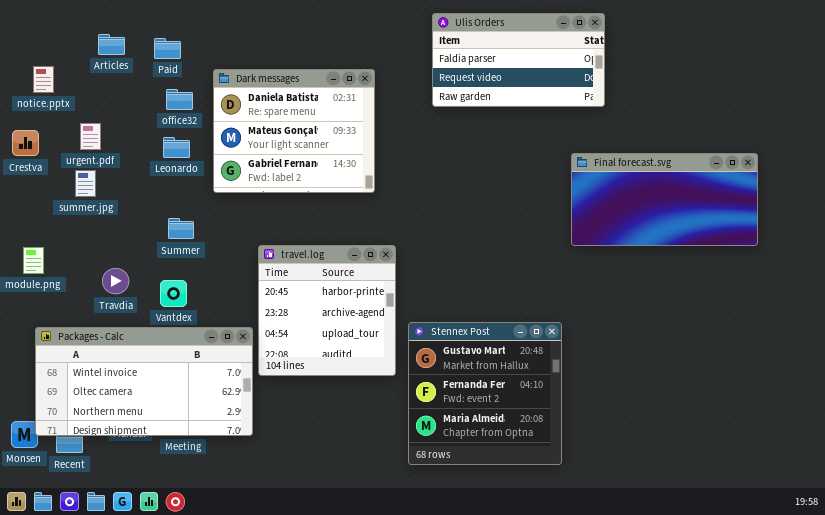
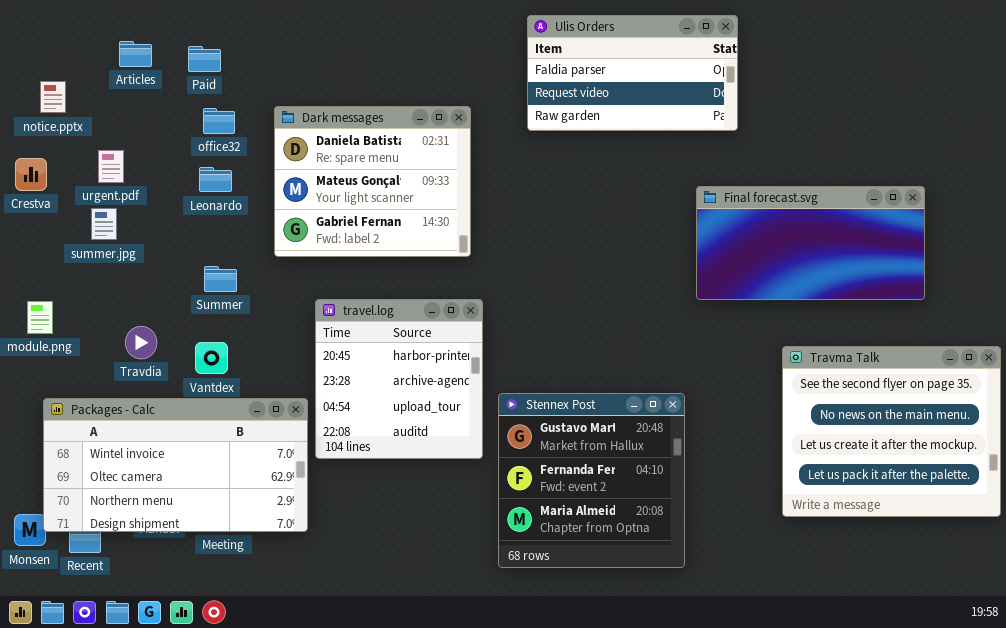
Dark messages: [213,69,375,193] -> [274,106,471,257], moved
Travma Talk: none -> [782,346,1001,517], opened

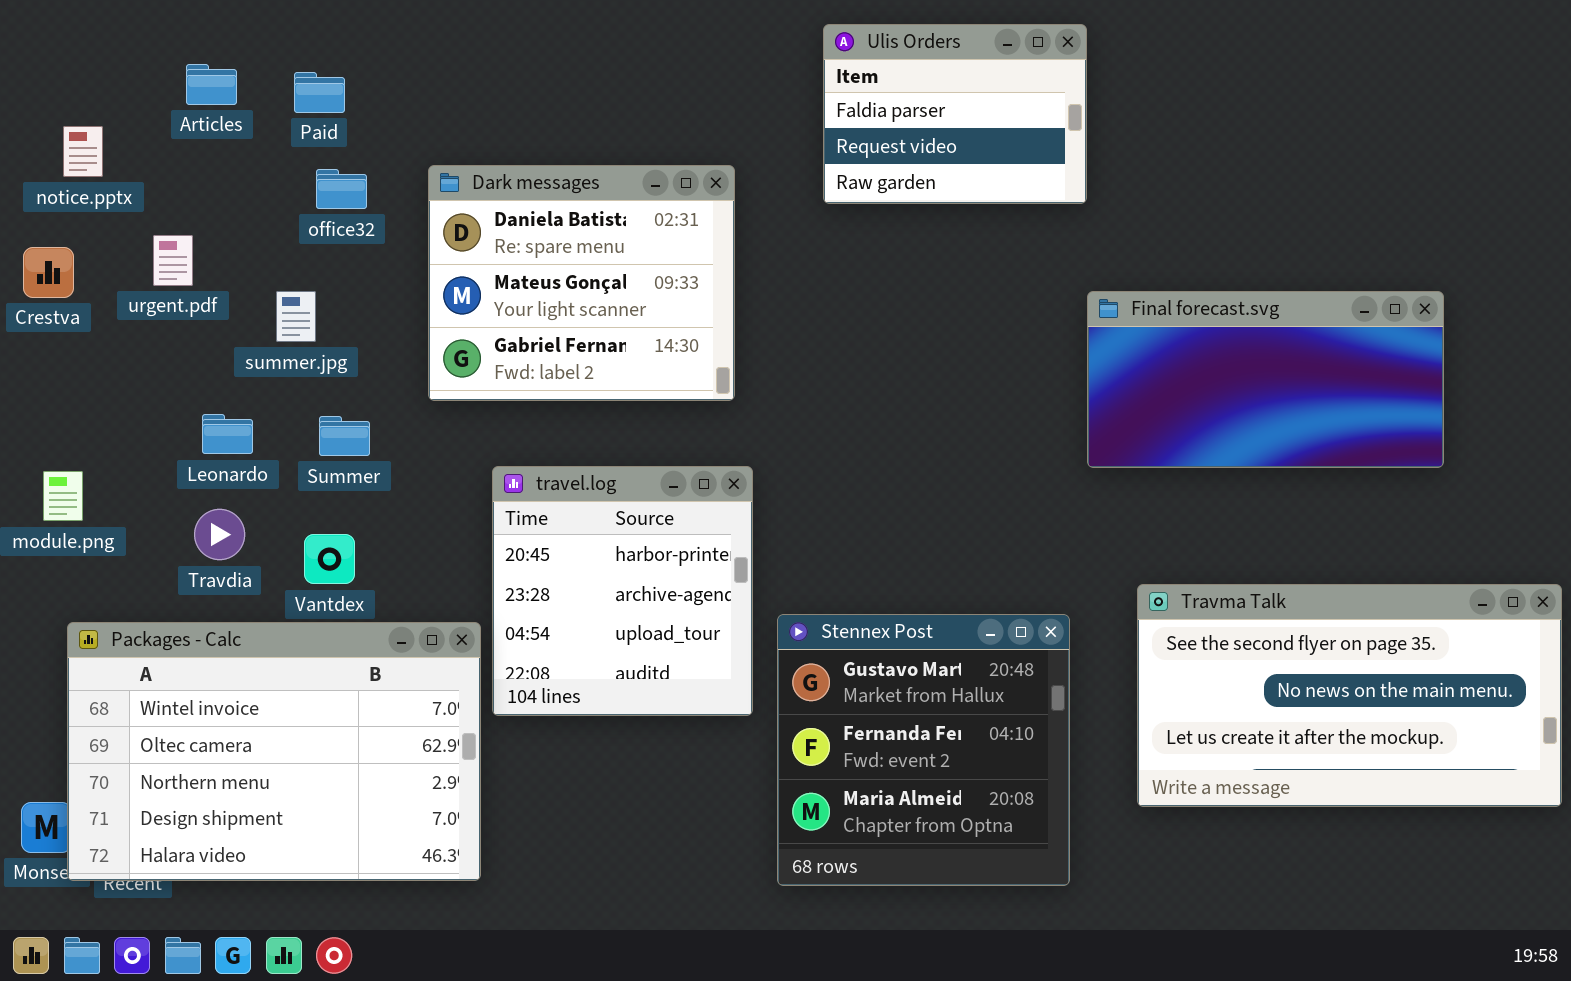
Ulis Orders: [527,15,738,131] -> [823,24,1087,204], resized
Leonardo: [199,167,232,192] -> [202,414,253,454], moved
summer.jpg: [91,208,117,240] -> [276,291,316,342], moved
Travma Talk: [782,346,1001,517] -> [1137,584,1562,807], resized
Packages - Calc: [43,398,308,532] -> [67,622,481,881], resized

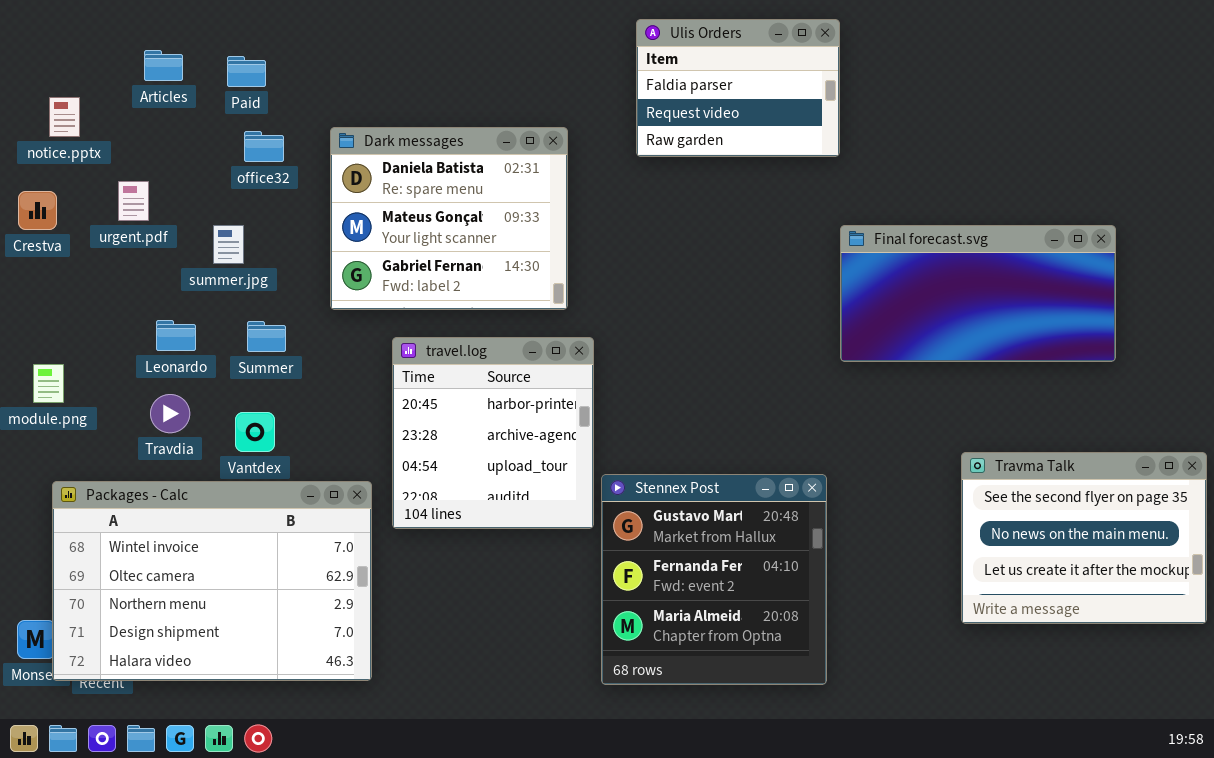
travel.log: [492,466,753,716] -> [392,337,594,529], moved
Travma Talk: [1137,584,1562,807] -> [961,452,1207,624], resized

